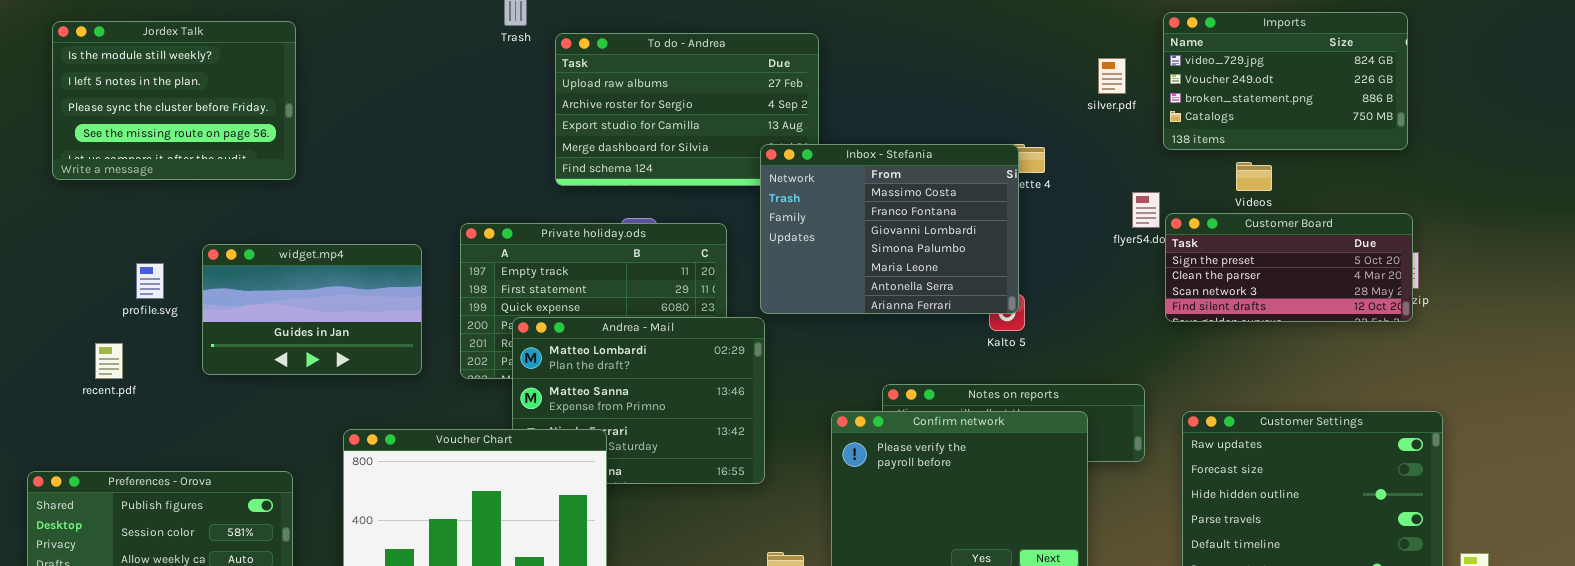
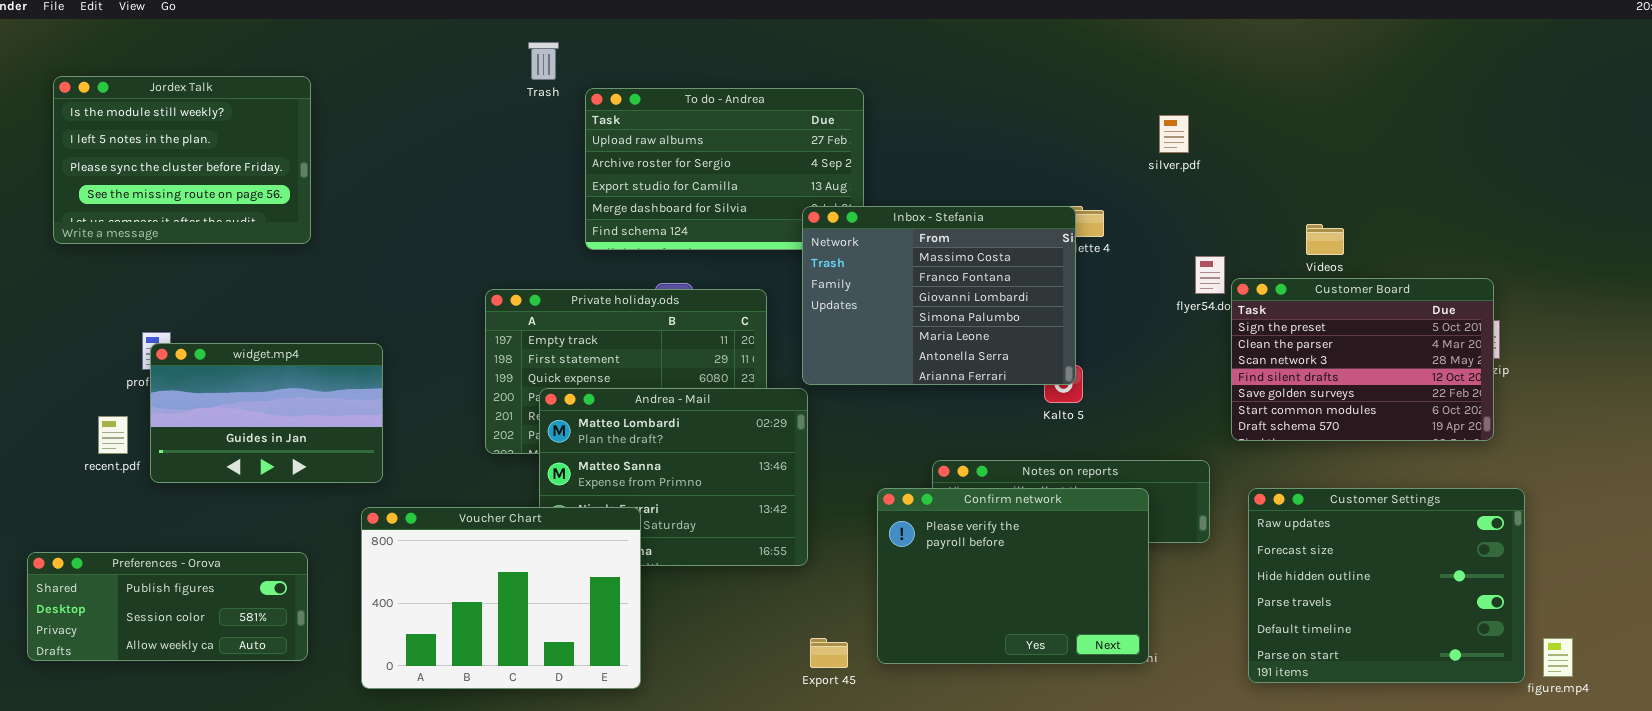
Imports: [1163,12,1408,150] -> none, closed
Customer Board: [1165,213,1413,322] -> [1231,278,1494,441], resized
widget.mp4: [202,244,422,375] -> [150,343,383,483], moved

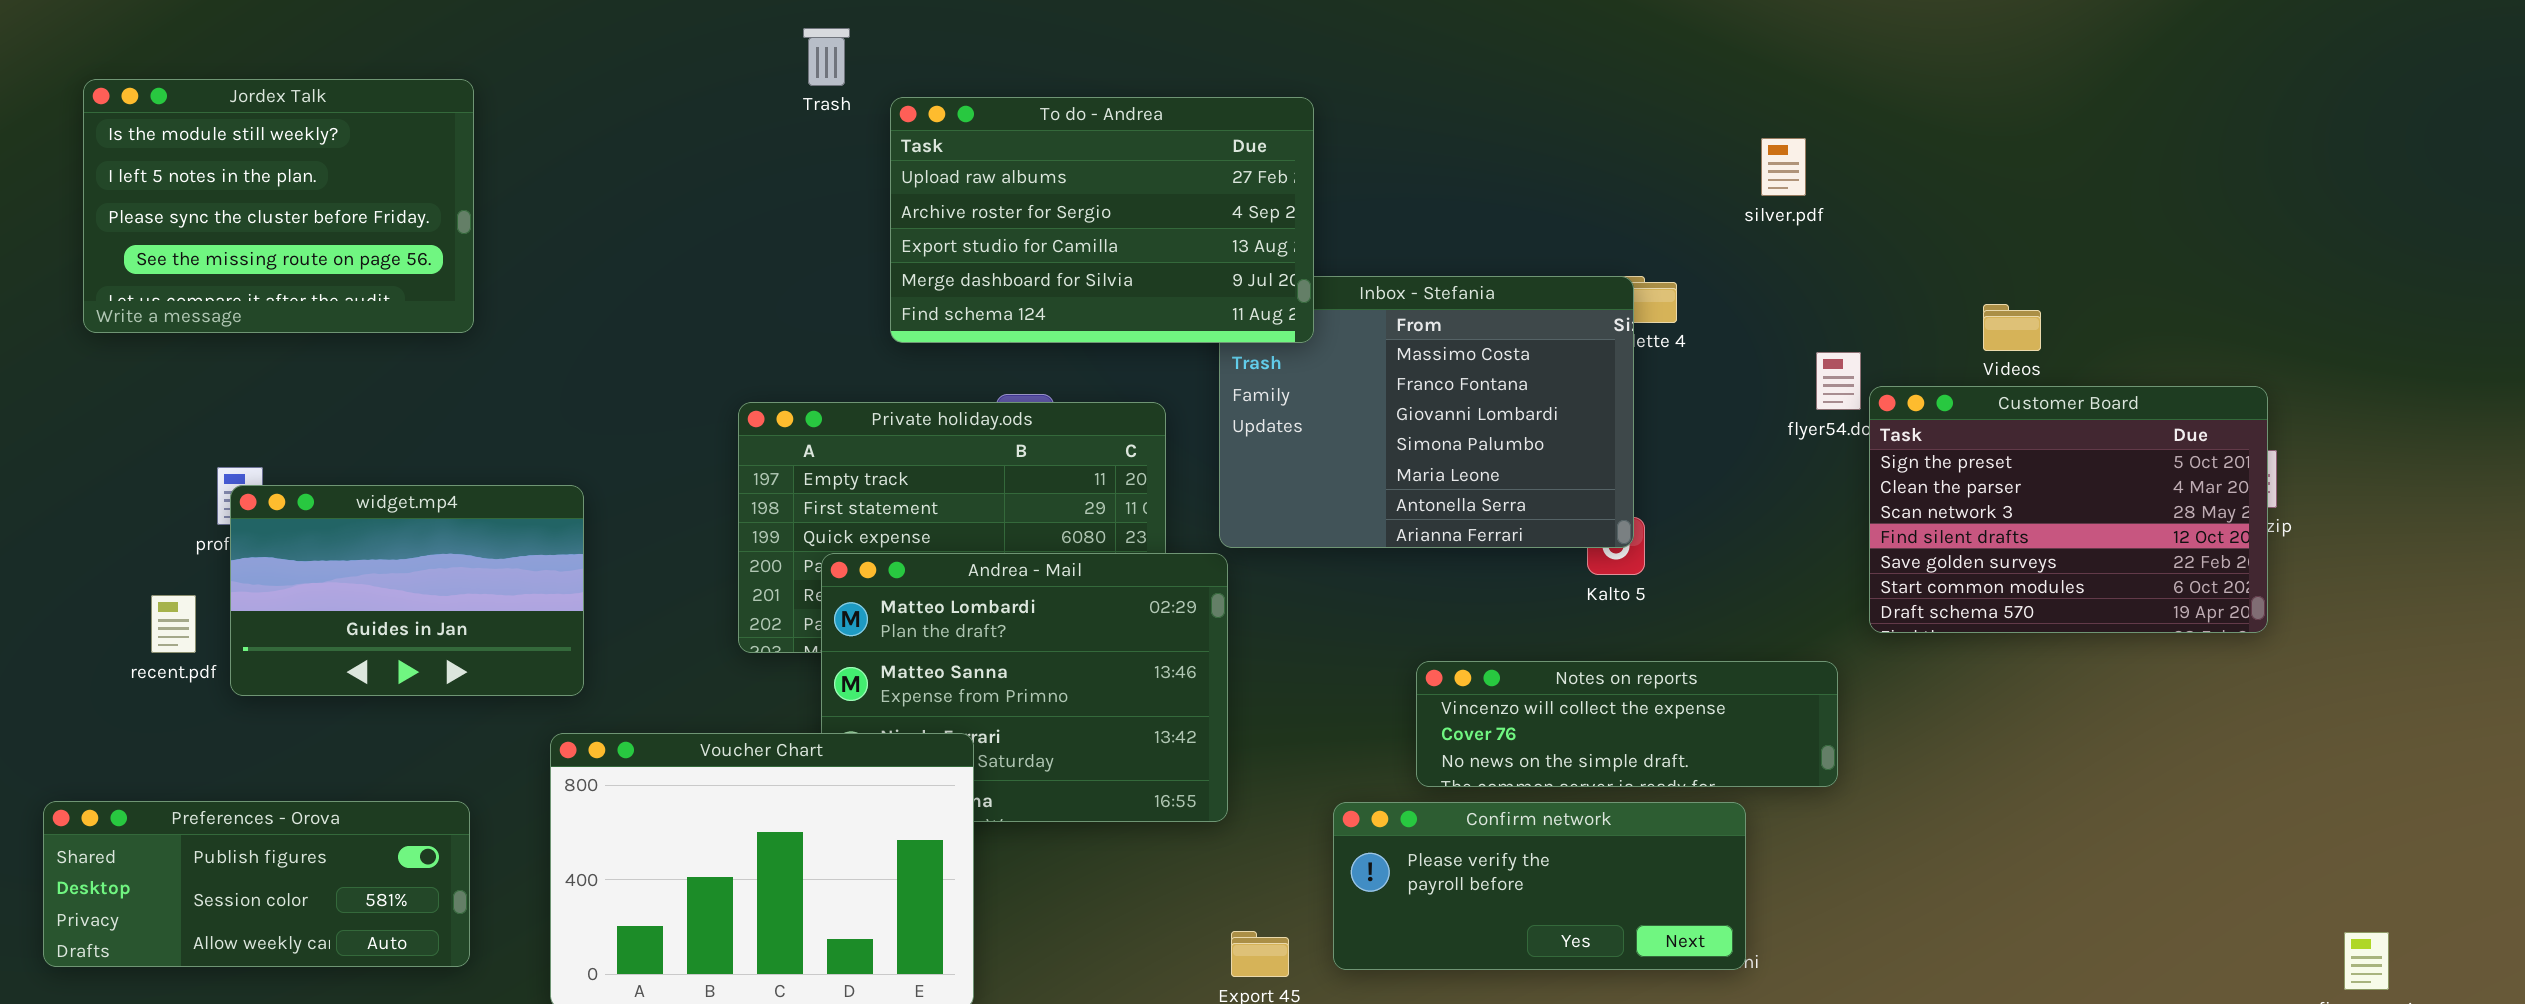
To do - Andrea: [585,88,864,250] -> [890,97,1314,343], raised
Confirm network: [877,488,1149,664] -> [1333,802,1746,970], resized
Customer Settings: [1248,488,1525,683] -> none, closed

